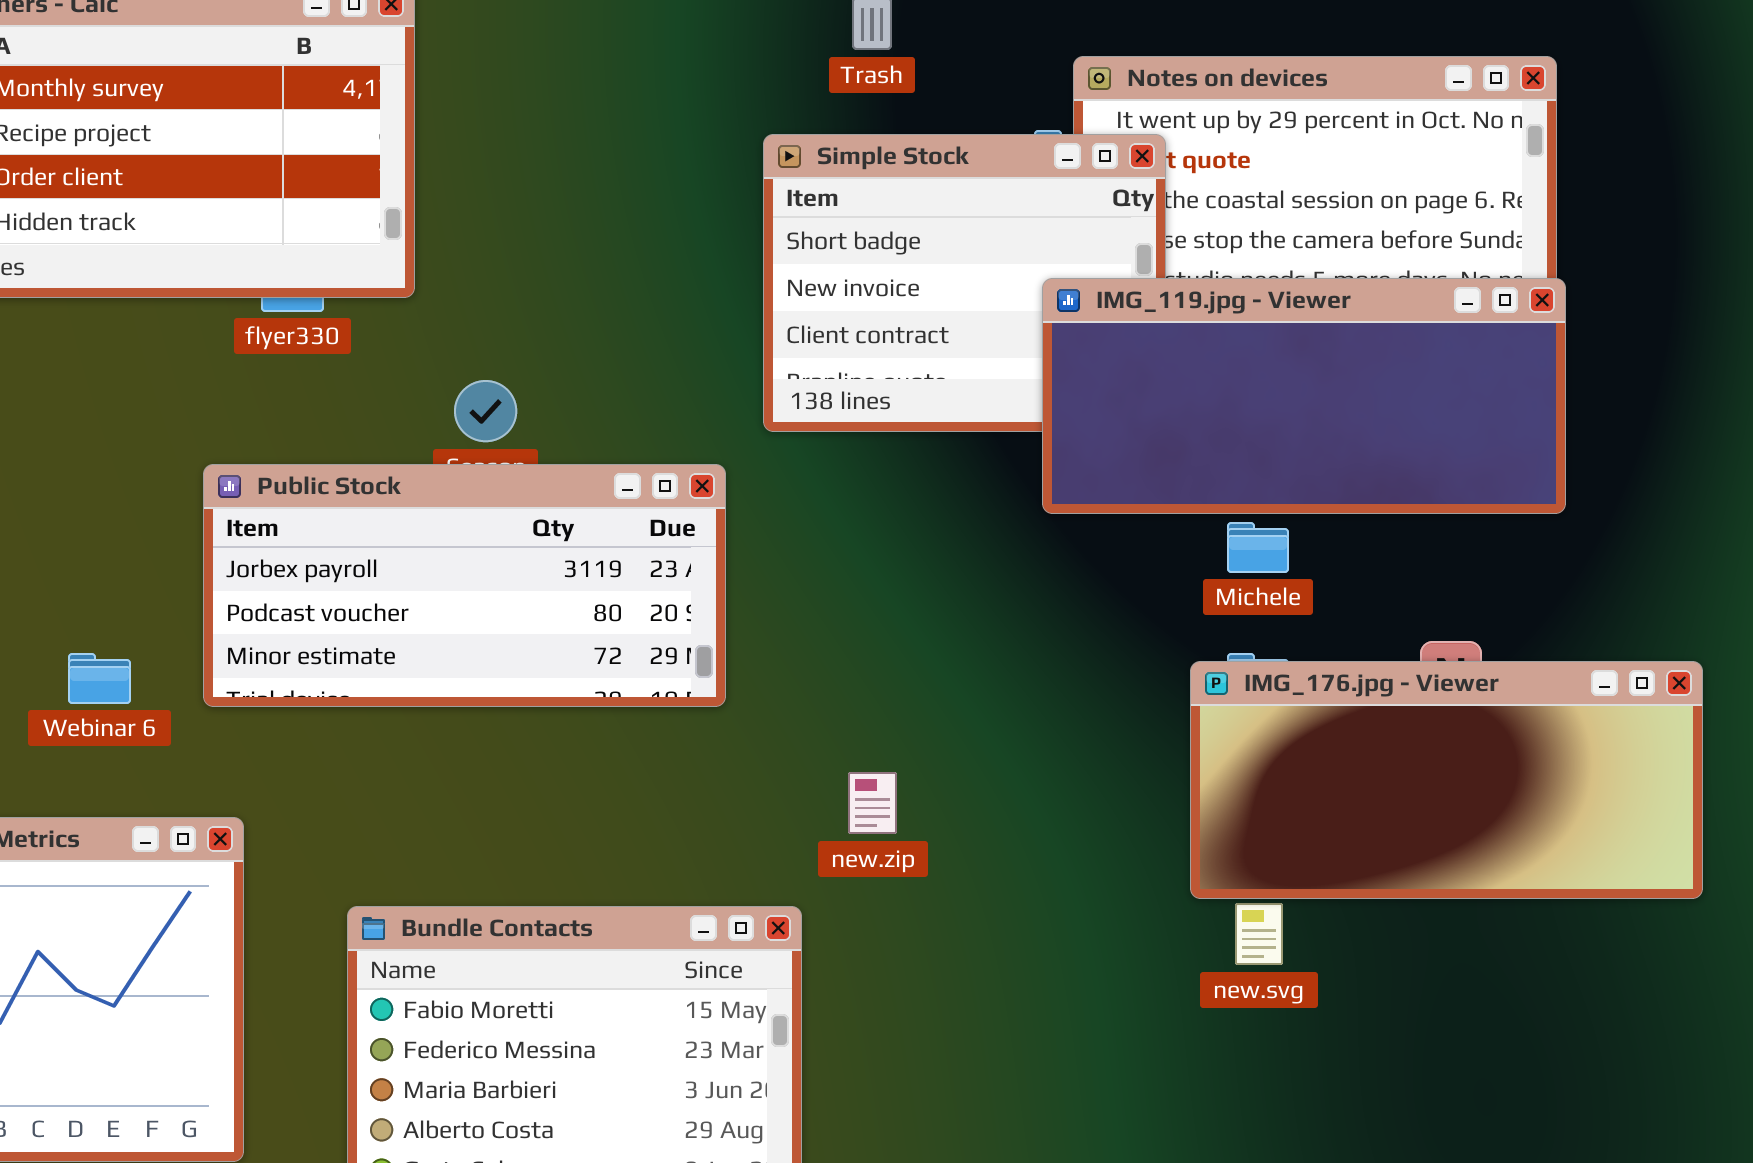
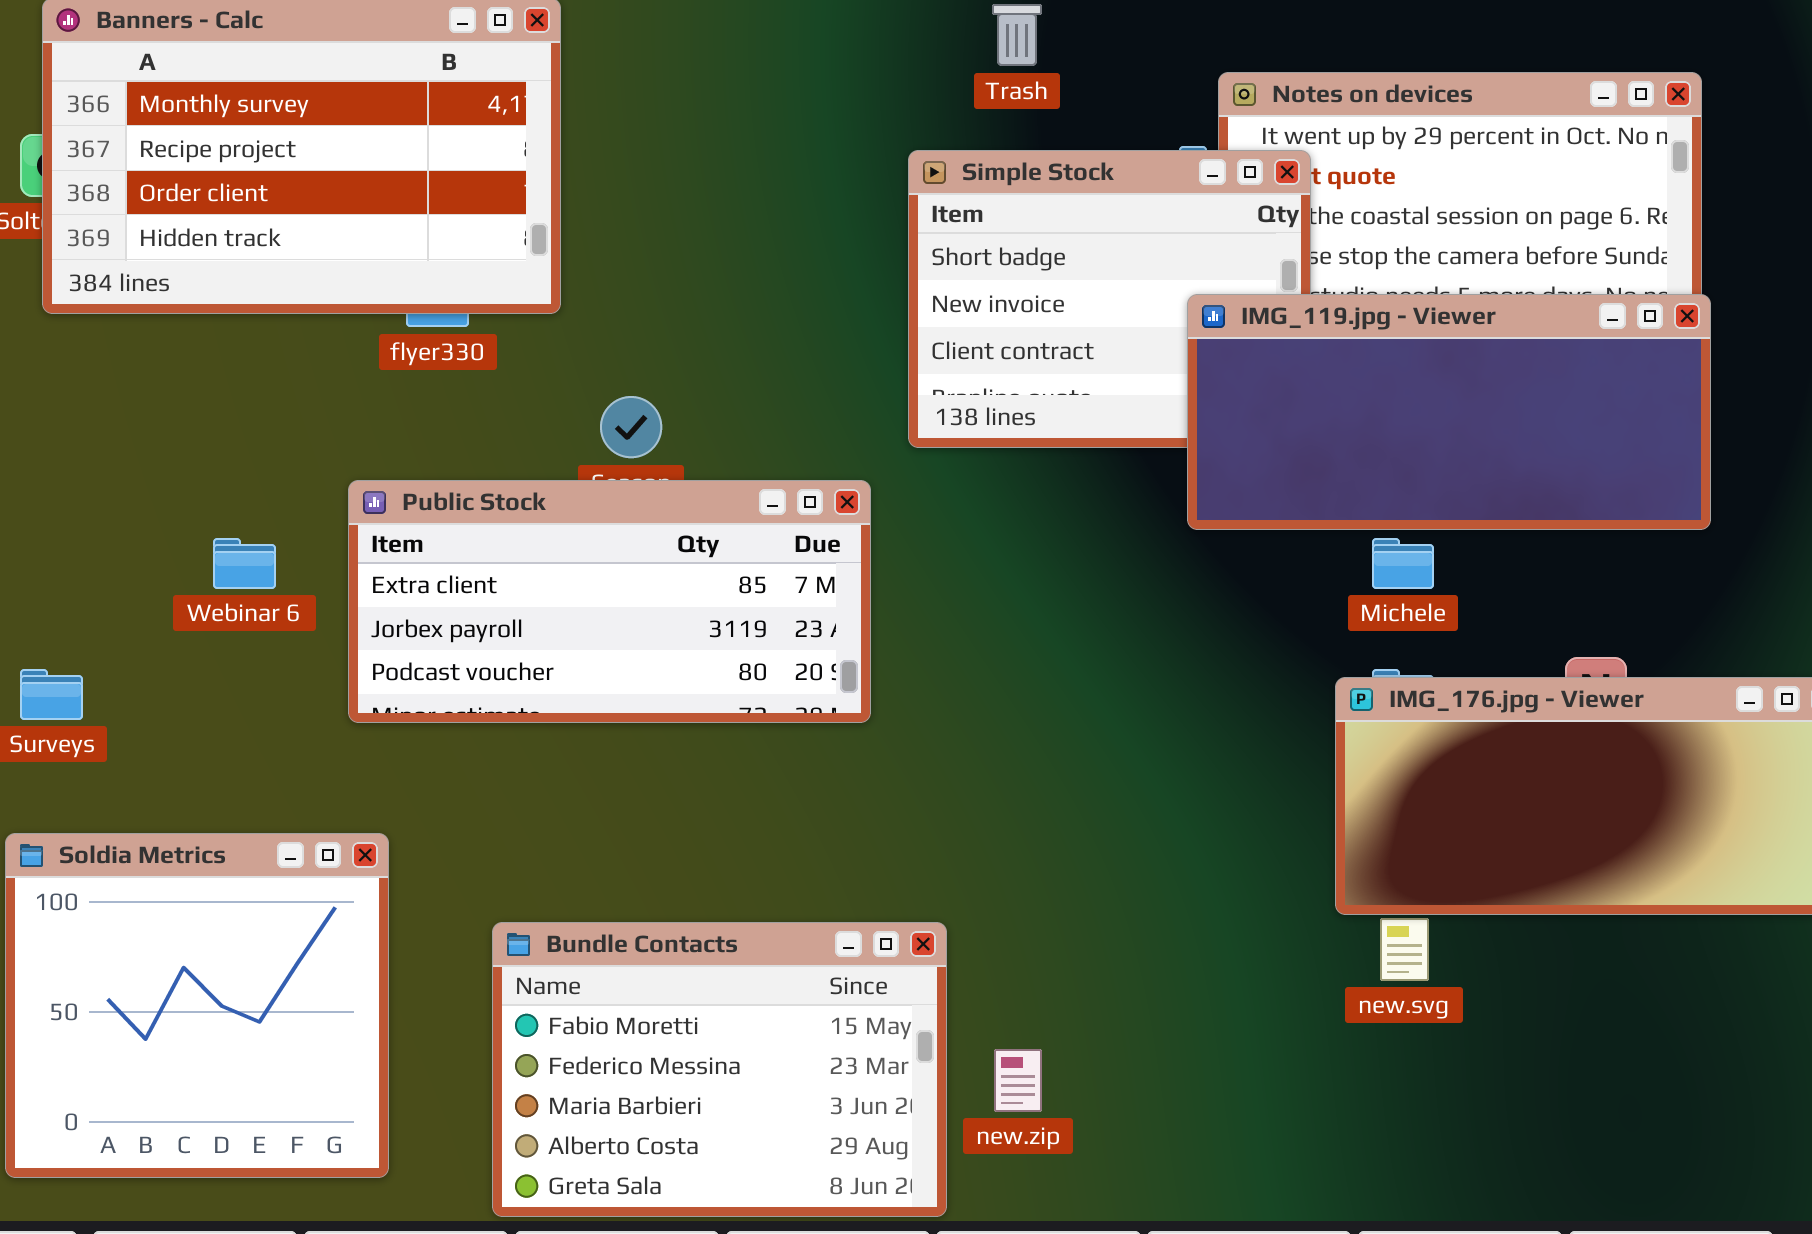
Public Stock: [203,464,726,707] -> [348,480,871,723], scrolled up 1 row
Webinar 6: [68,653,131,704] -> [213,538,276,589], moved
new.zip: [848,772,897,834] -> [994,1049,1042,1112], moved

